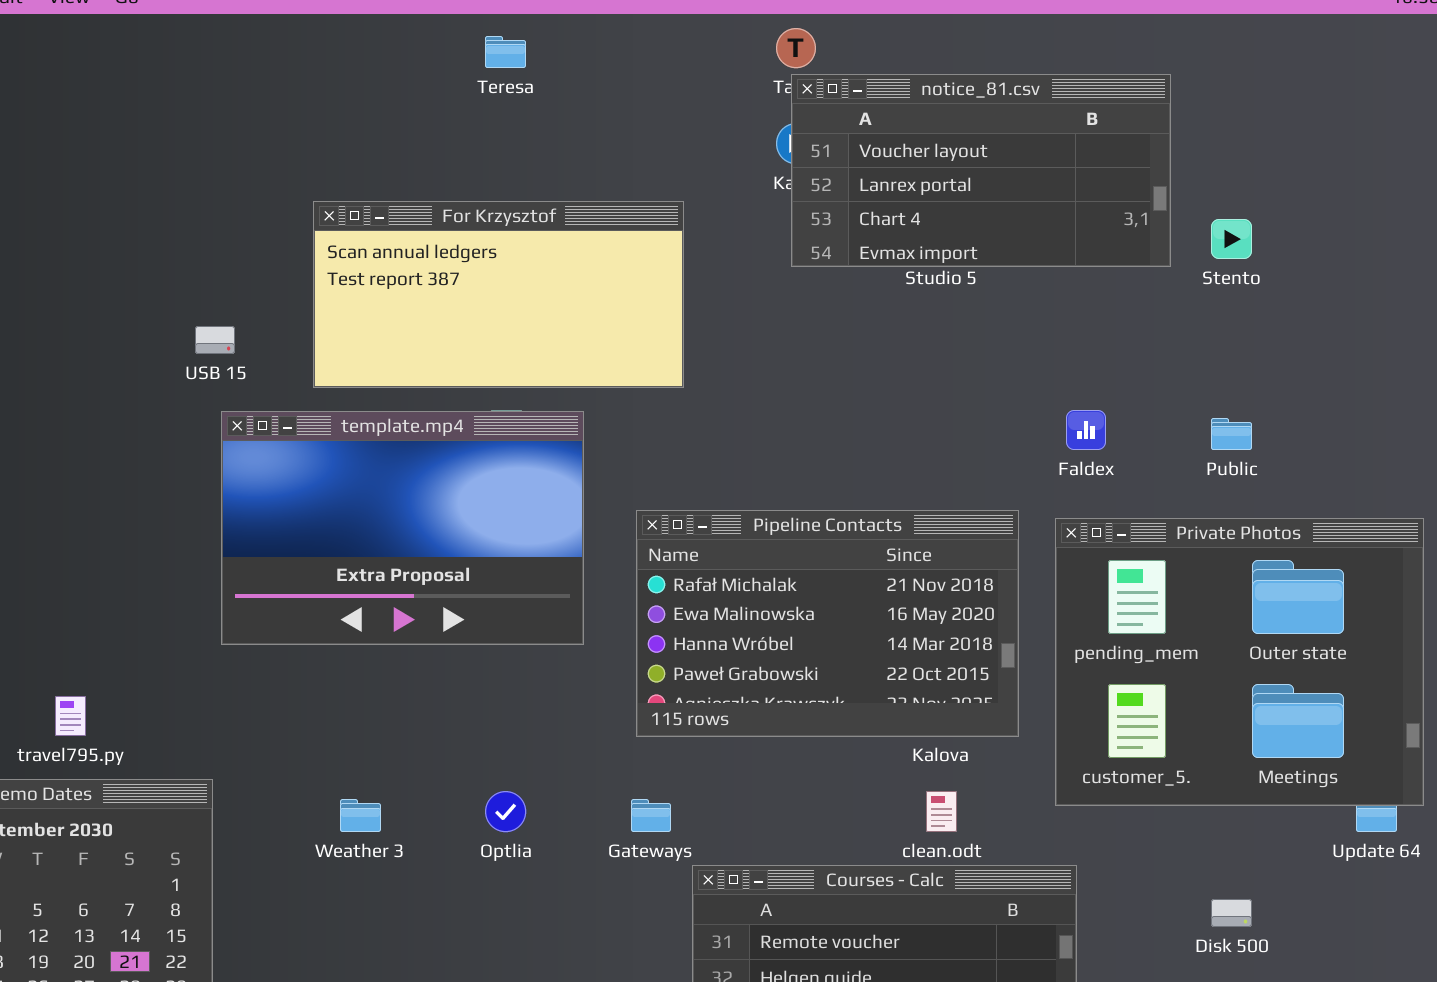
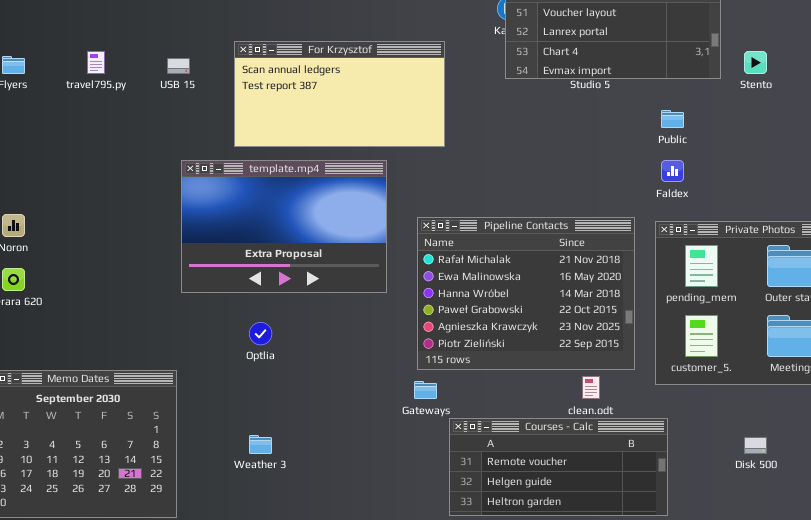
USB 15: [195,326,235,354] -> [167,58,190,74], moved
Public: [1211,418,1252,450] -> [661,110,684,128], moved
Pipeline Contacts: [636,510,1019,737] -> [417,217,635,370], resized
travel795.py: [55,696,86,736] -> [87,51,105,74], moved
Optlia: [485,791,526,832] -> [249,322,272,345], moved
Weather 3: [340,799,381,832] -> [249,435,272,454], moved

